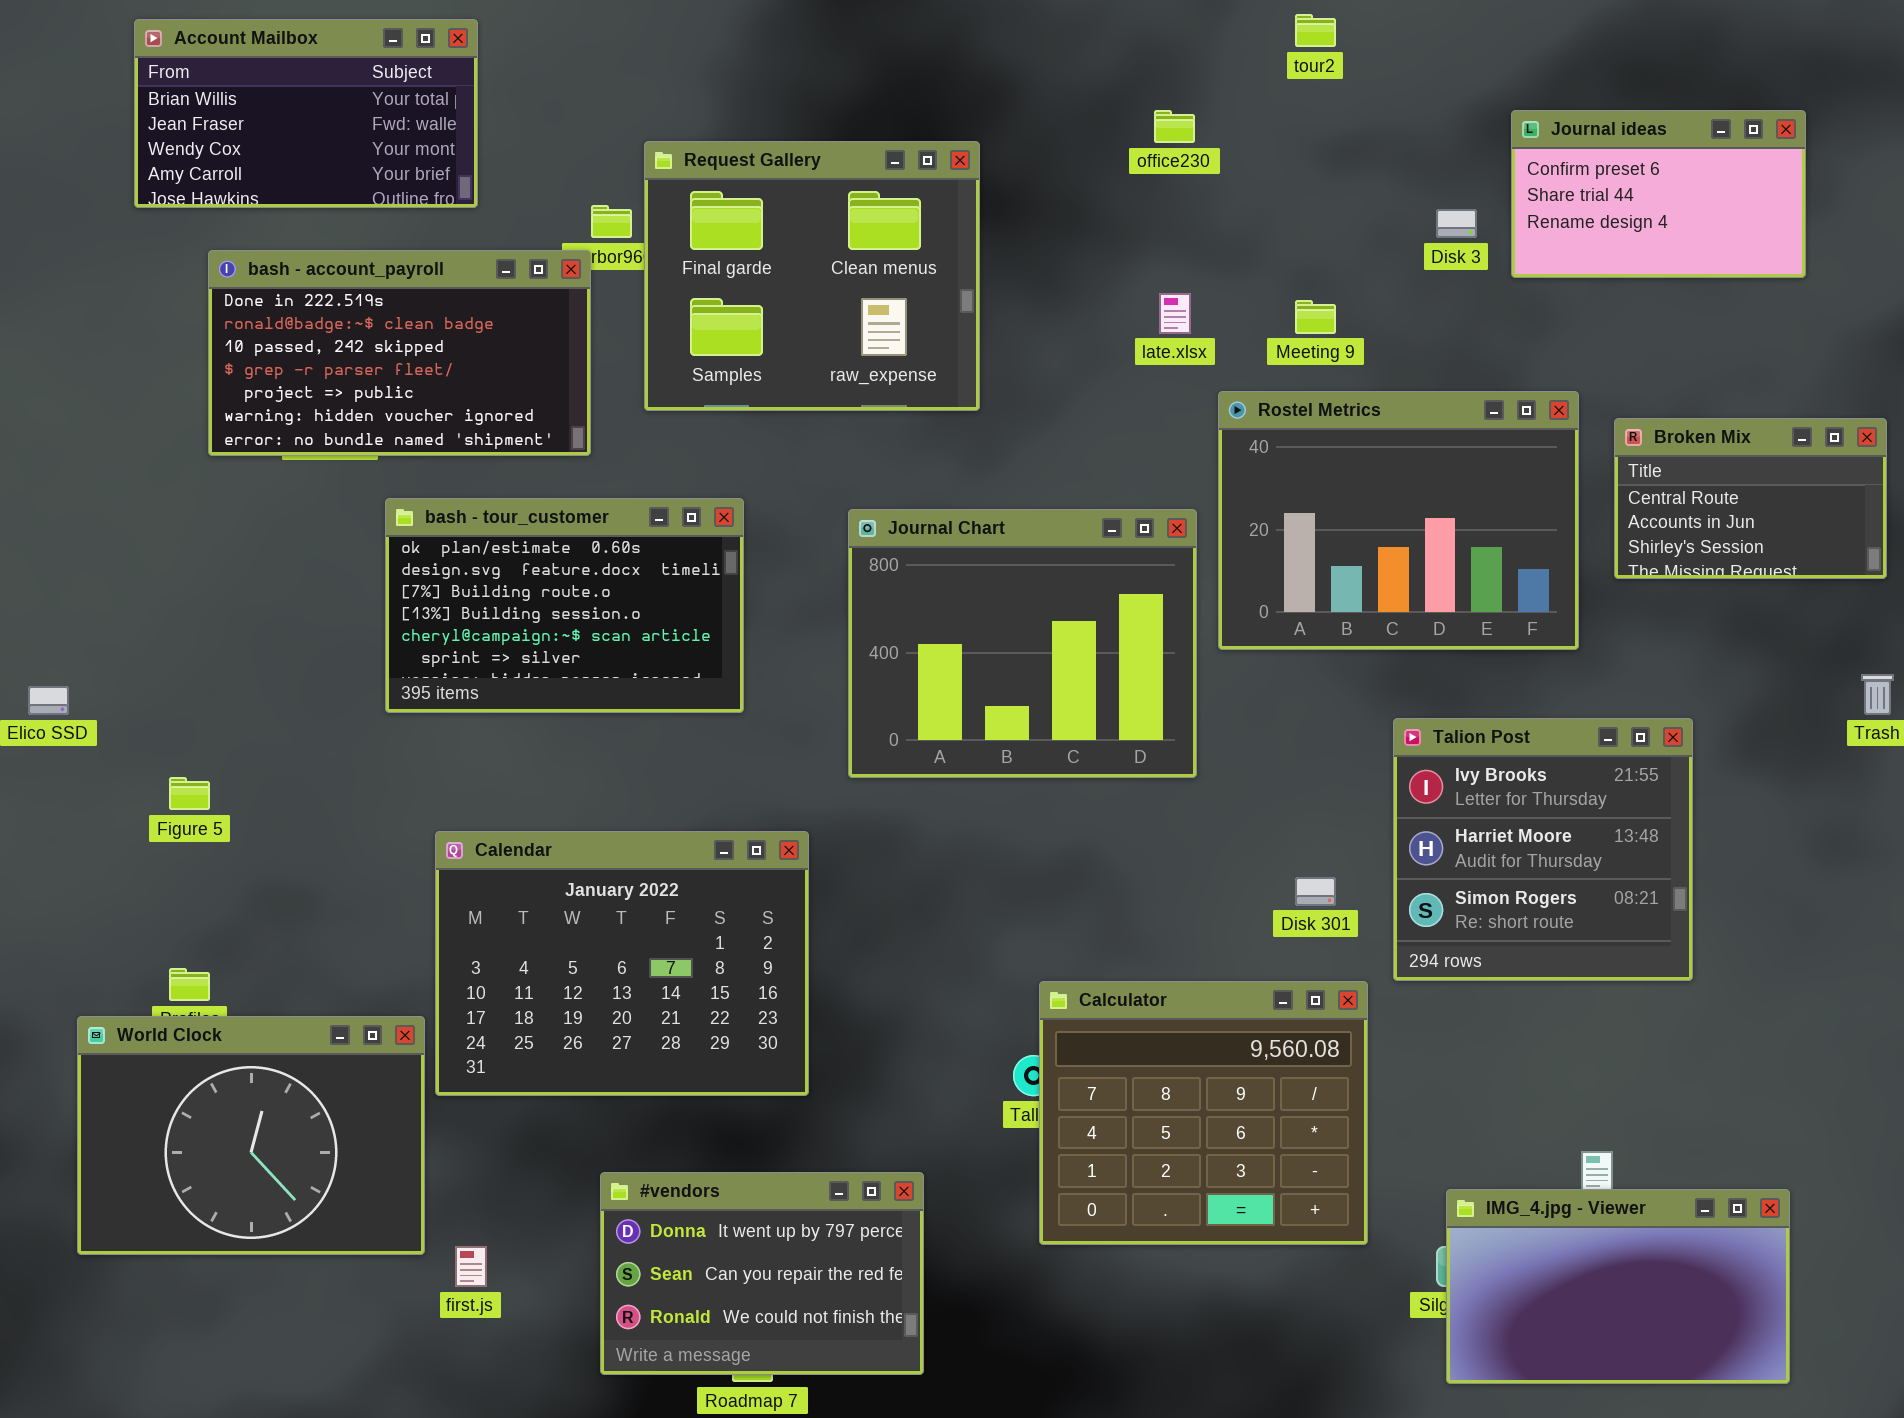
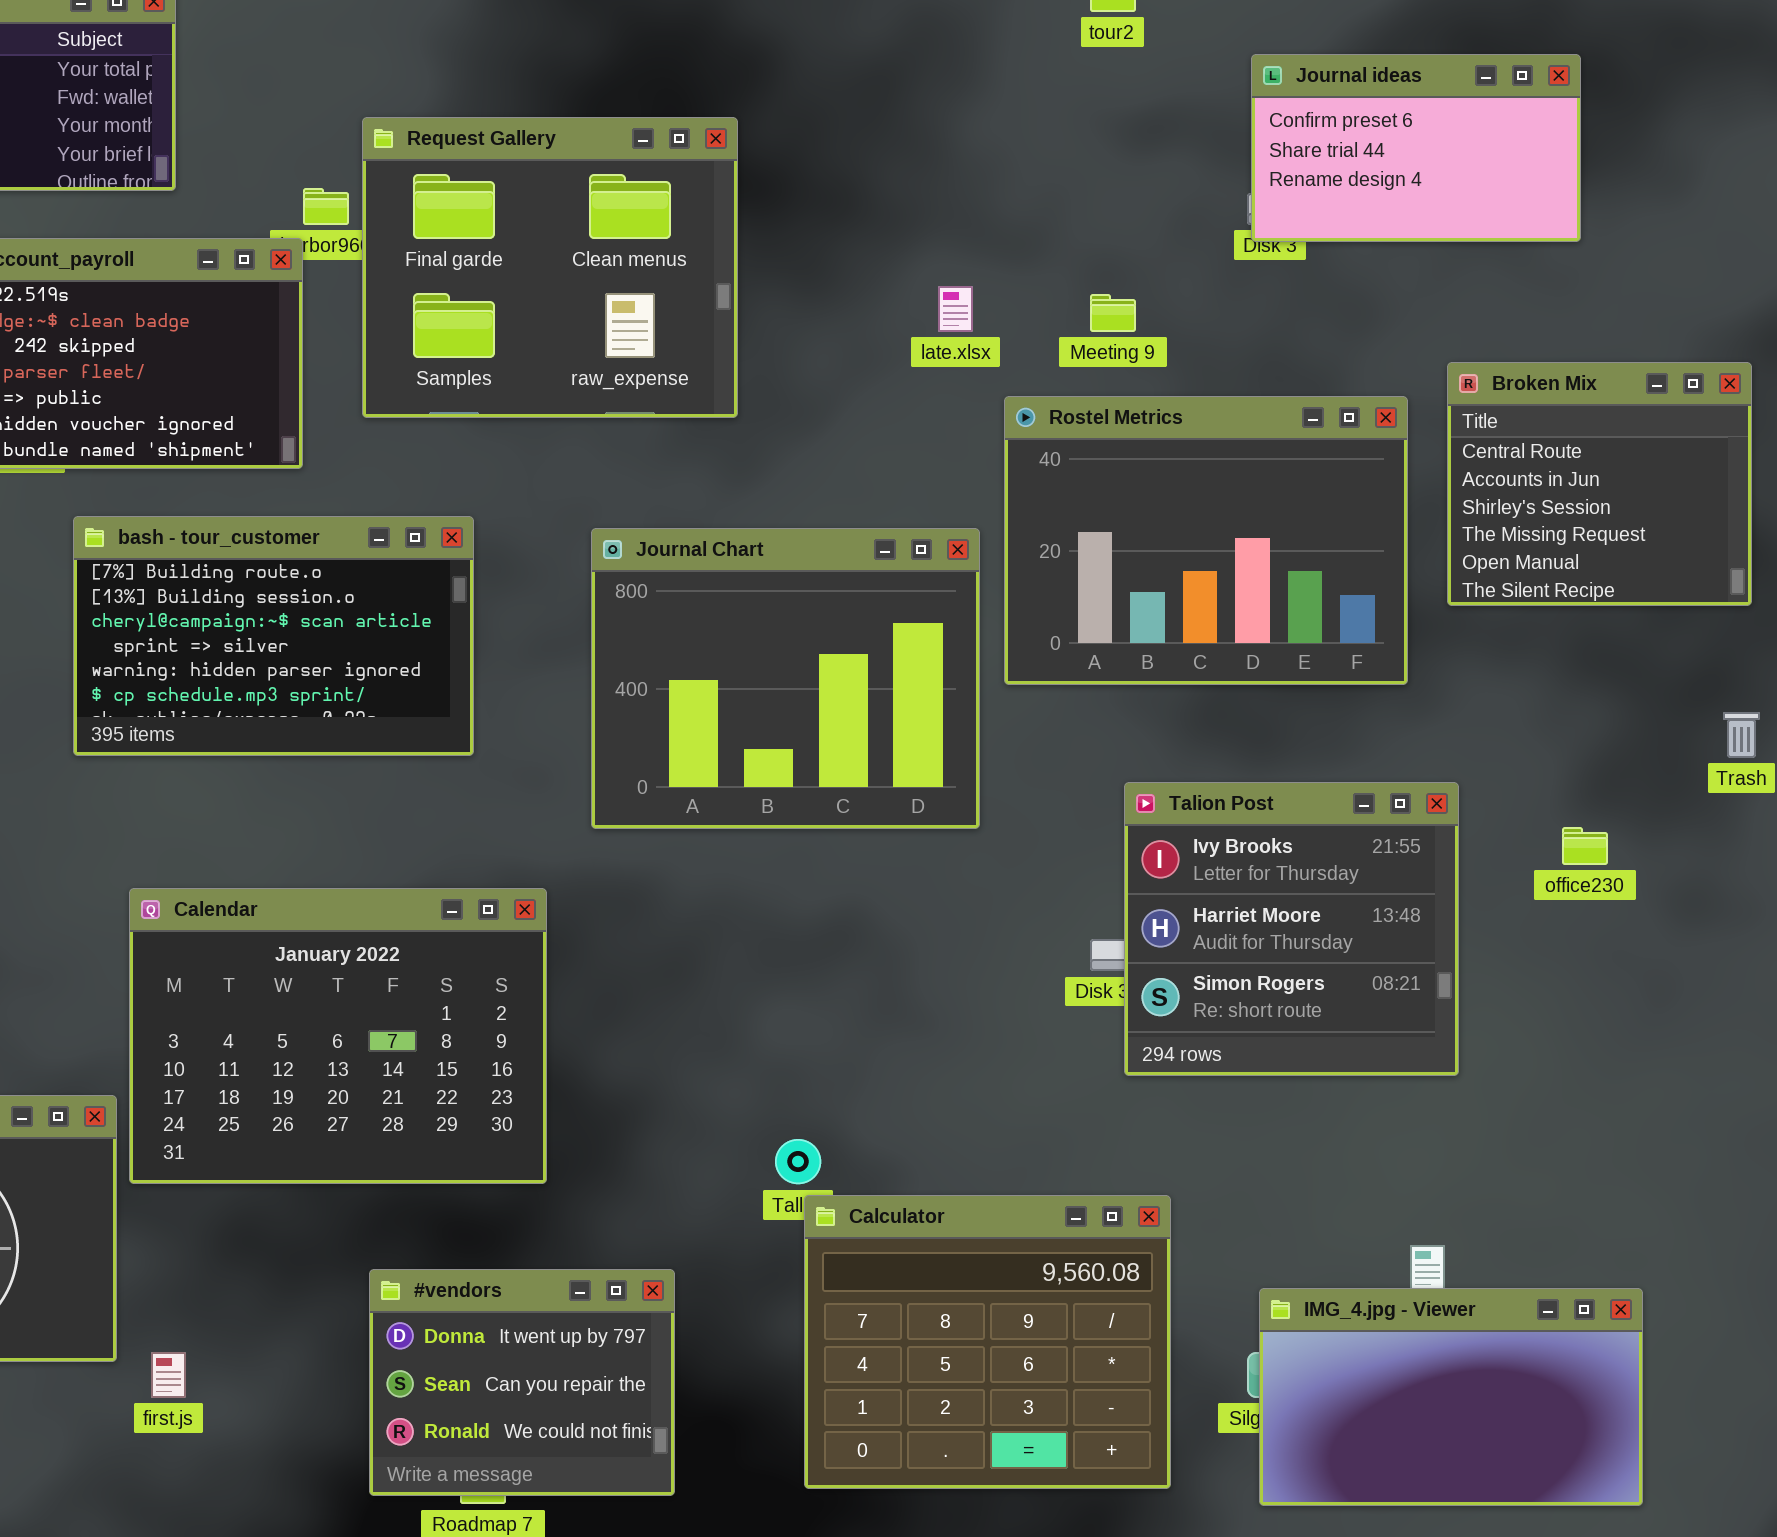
office230: [1154,110,1195,143] -> [1562,827,1608,865], moved
Journal ideas: [1511,110,1806,278] -> [1251,54,1581,242], moved
Broken Mix: [1614,418,1887,579] -> [1447,362,1752,606], resized
bash - tour_customer: [385,498,744,713] -> [73,516,474,756], scrolled down 2 rows
Talion Post: [1393,718,1693,981] -> [1124,782,1459,1076], moved
Calculator: [1039,981,1368,1245] -> [804,1195,1171,1489], moved
#vendors: [600,1172,924,1375] -> [369,1269,675,1496], resized

